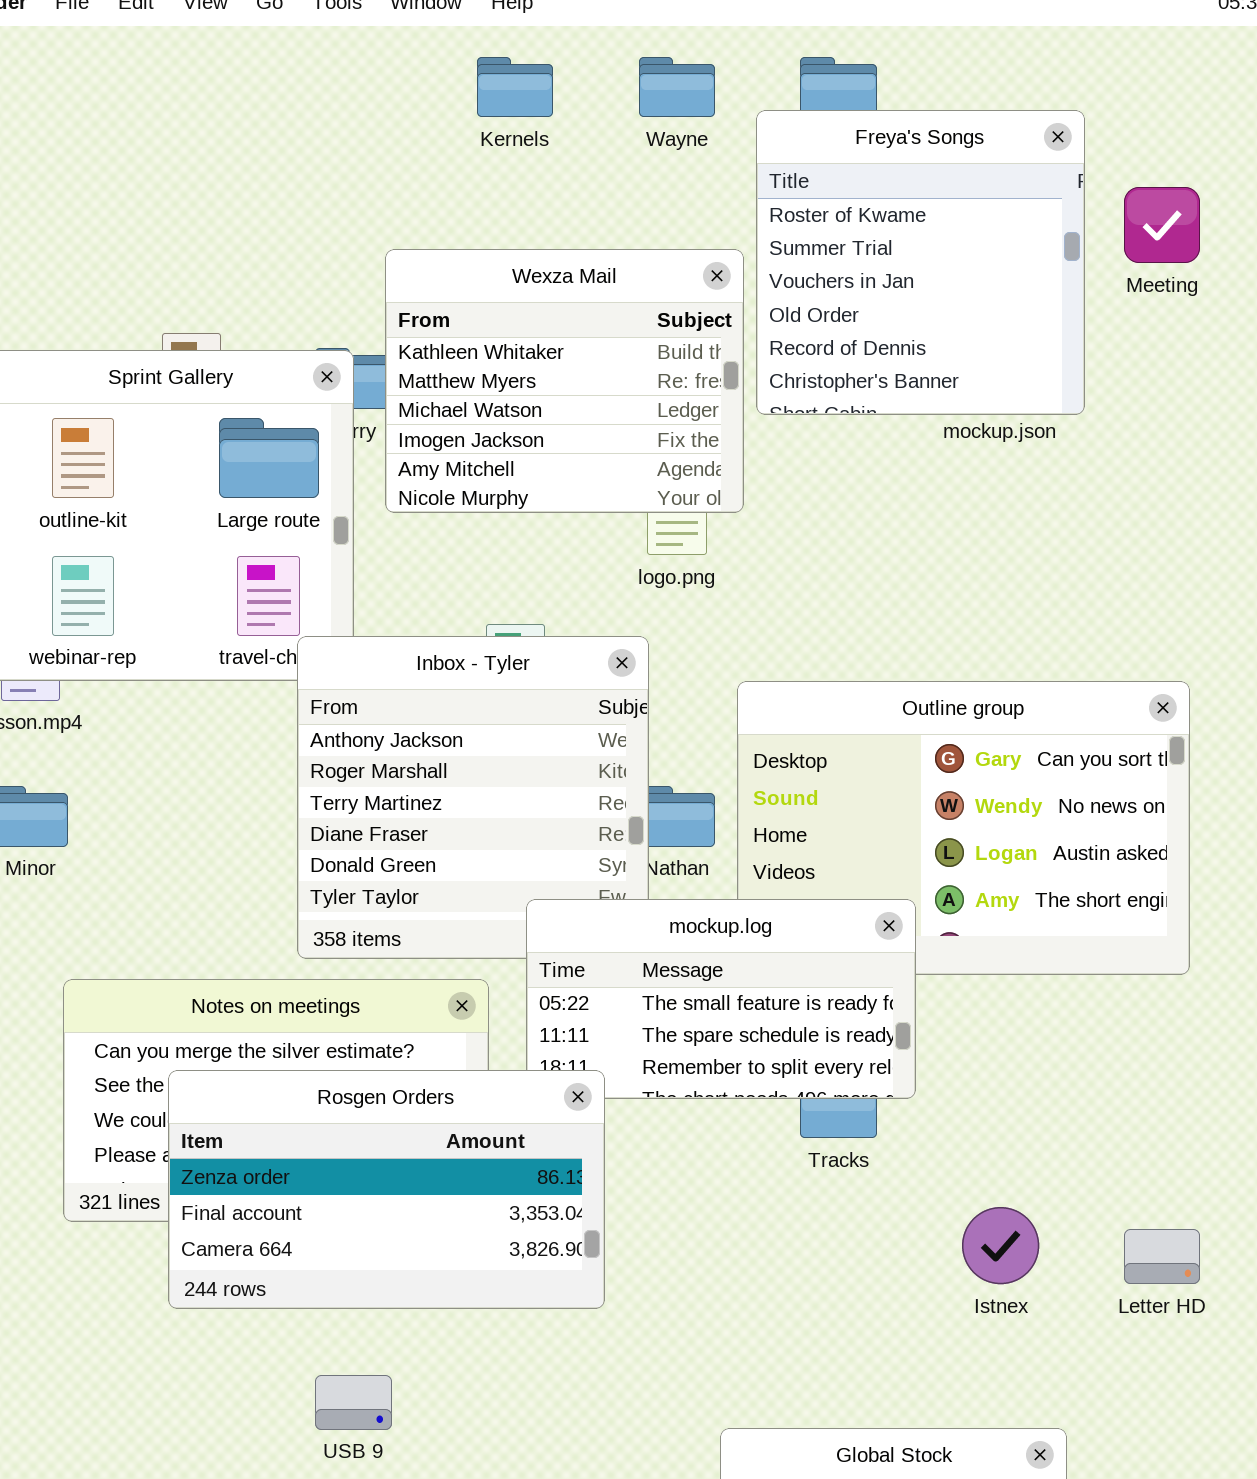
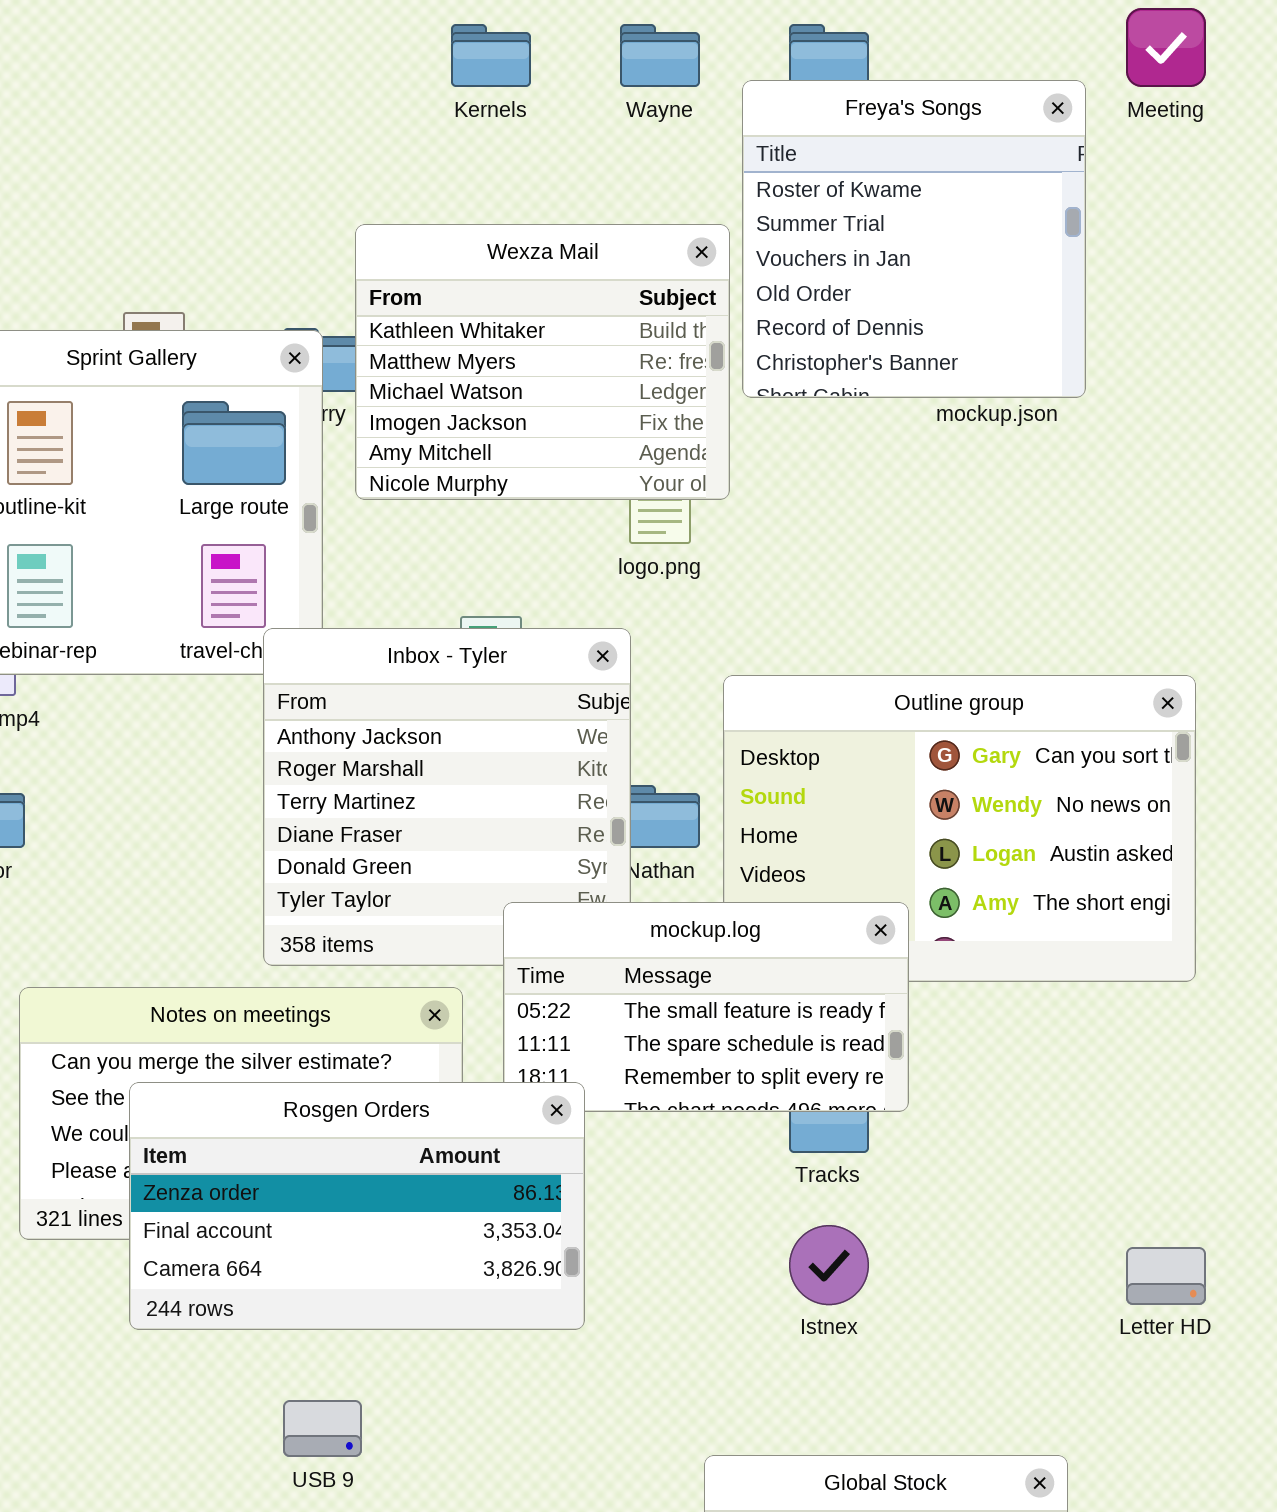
Meeting: [1124,187,1200,263] -> [1126,8,1206,87], moved
Istnex: [962,1207,1039,1284] -> [789,1225,869,1305], moved

